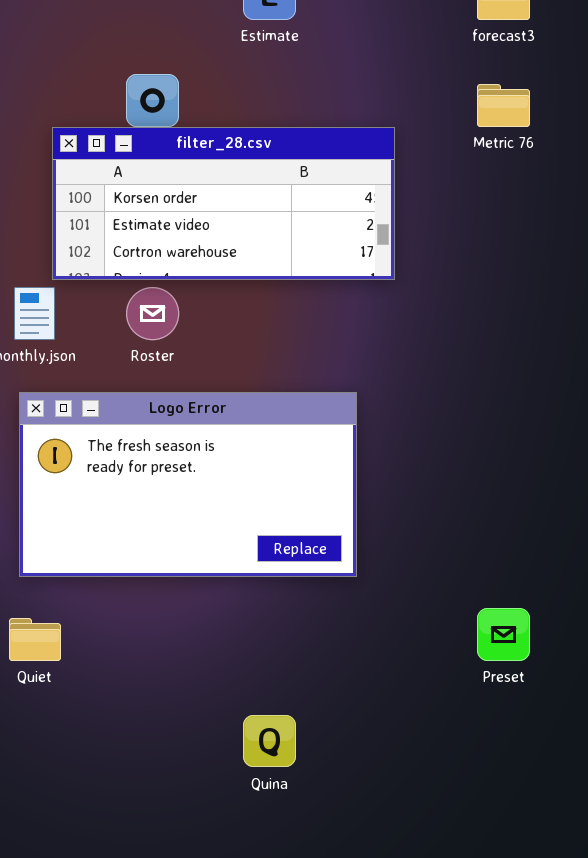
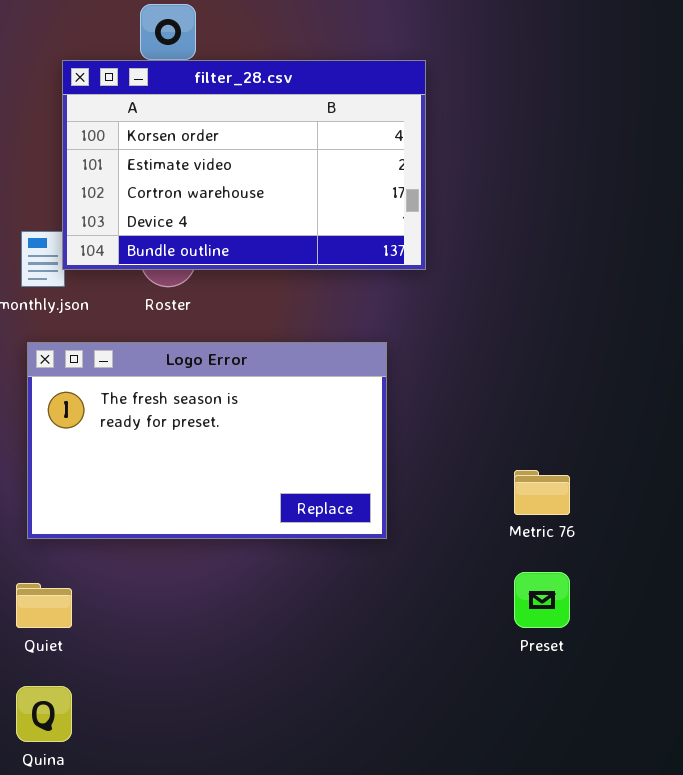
Metric 76: [477,84,530,127] -> [514,470,570,515], moved
filter_28.csv: [52,127,395,280] -> [62,60,426,270], resized
Quina: [243,715,296,767] -> [16,686,72,742], moved

